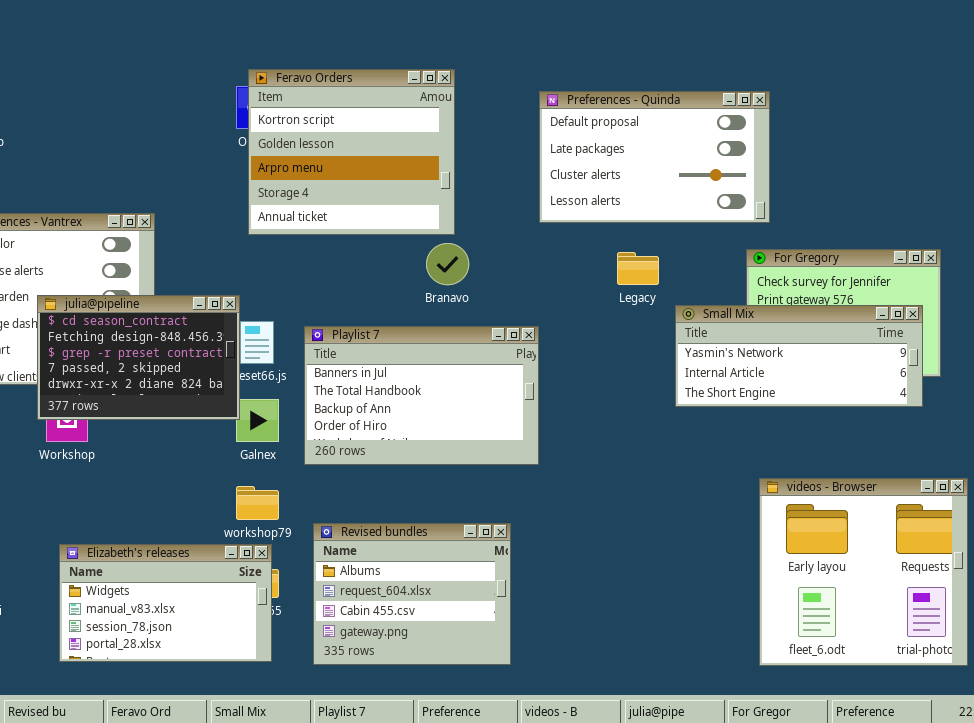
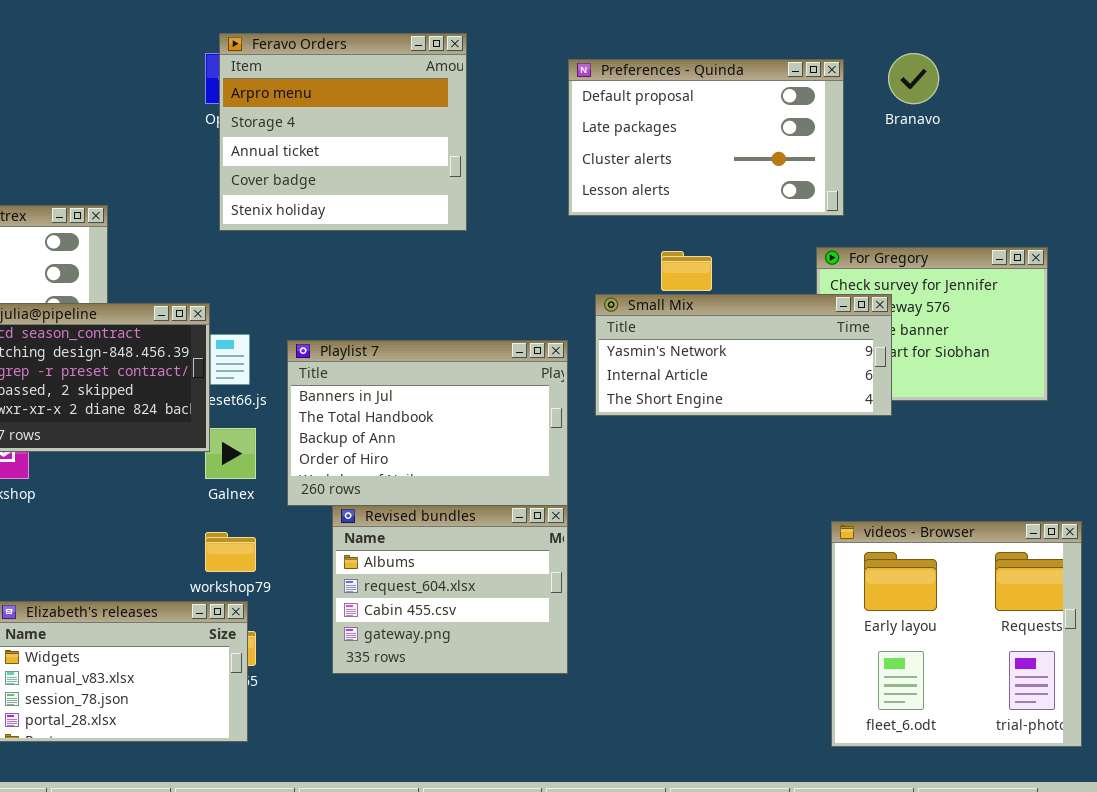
Feravo Orders: [248,69,455,235] -> [219,33,467,231], scrolled down 2 rows
Branavo: [426,243,469,285] -> [888,53,939,104], moved
Small Mix: [675,305,923,407] -> [595,294,892,416], moved
Revised bundles: [313,523,511,665] -> [332,505,568,674], moved

